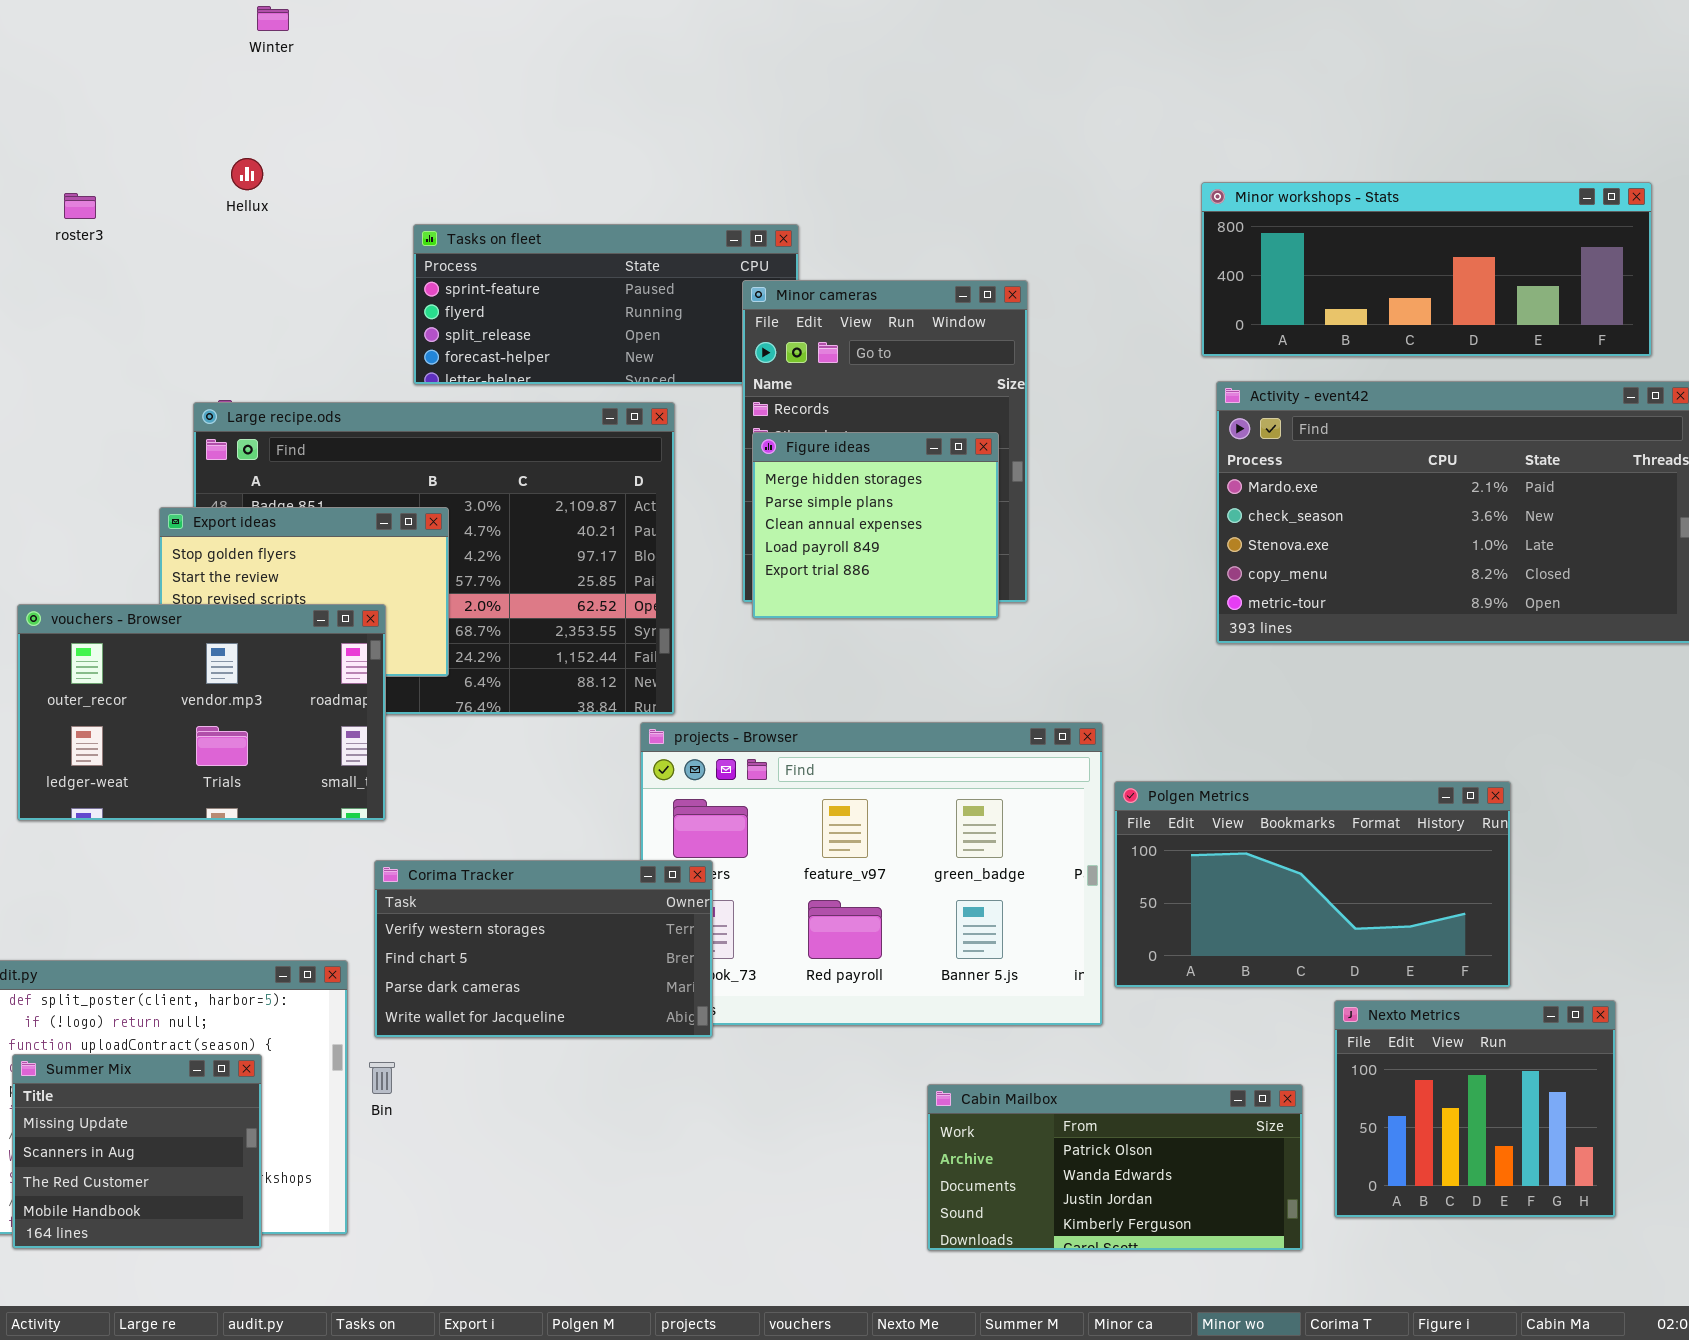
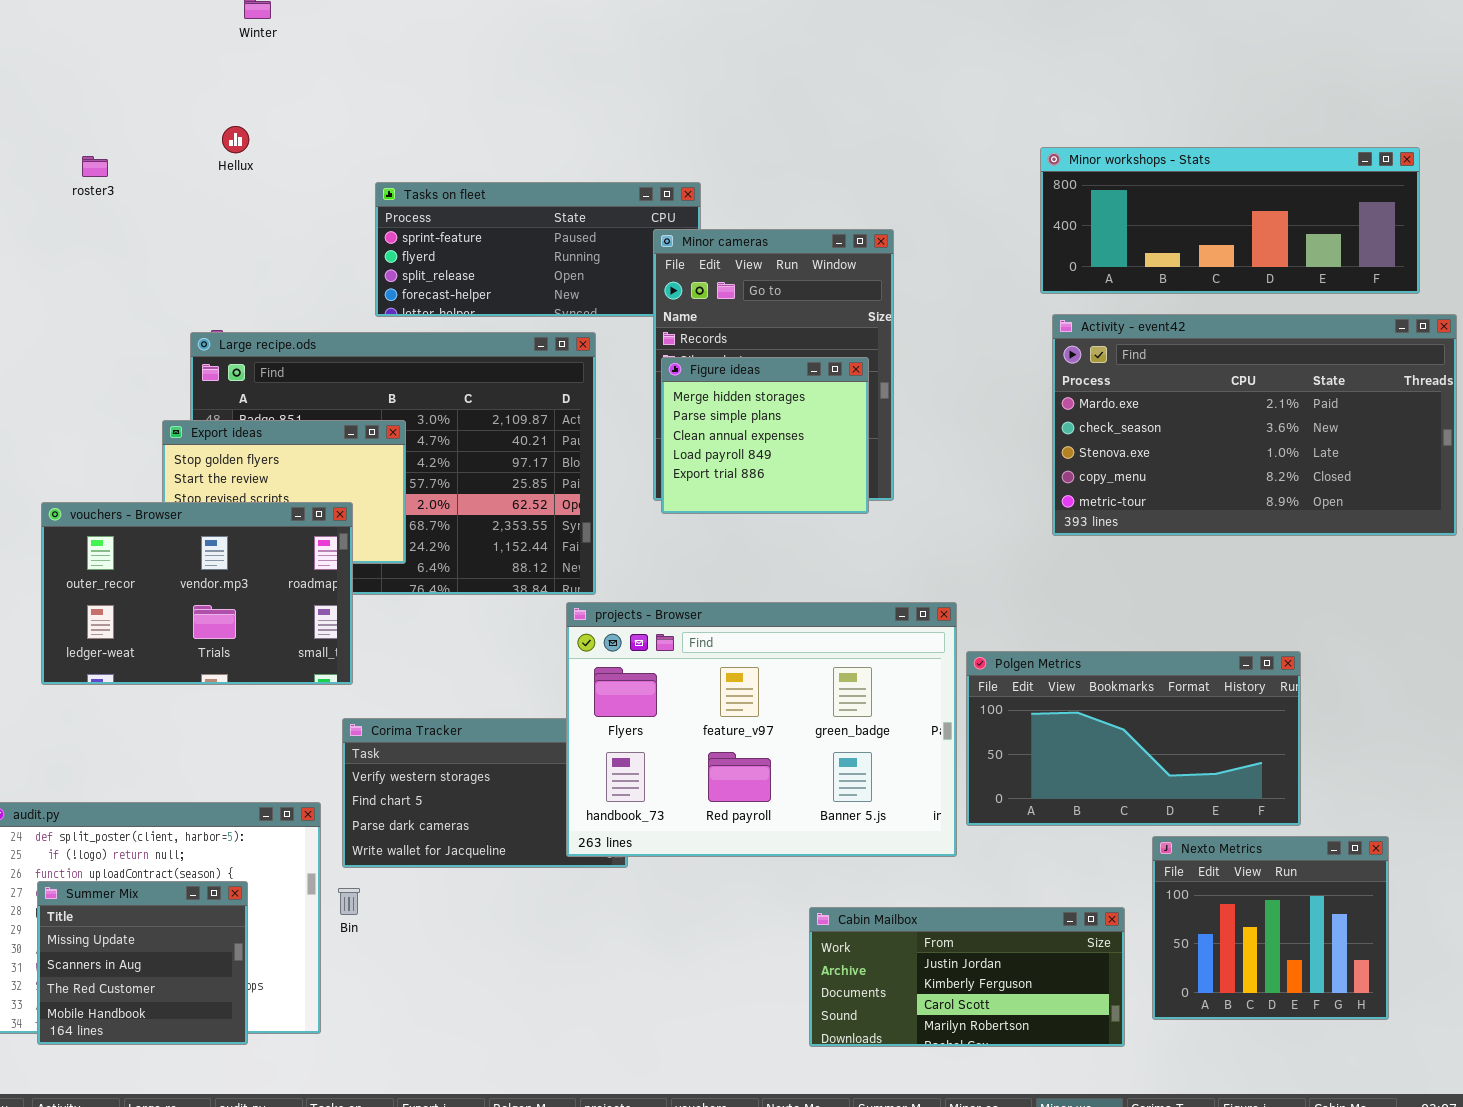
projects - Browser: [640,722,1103,1026] -> [566,602,957,857], raised
Cabin Mailbox: [927,1084,1303,1251] -> [809,907,1125,1047], scrolled down 2 rows

